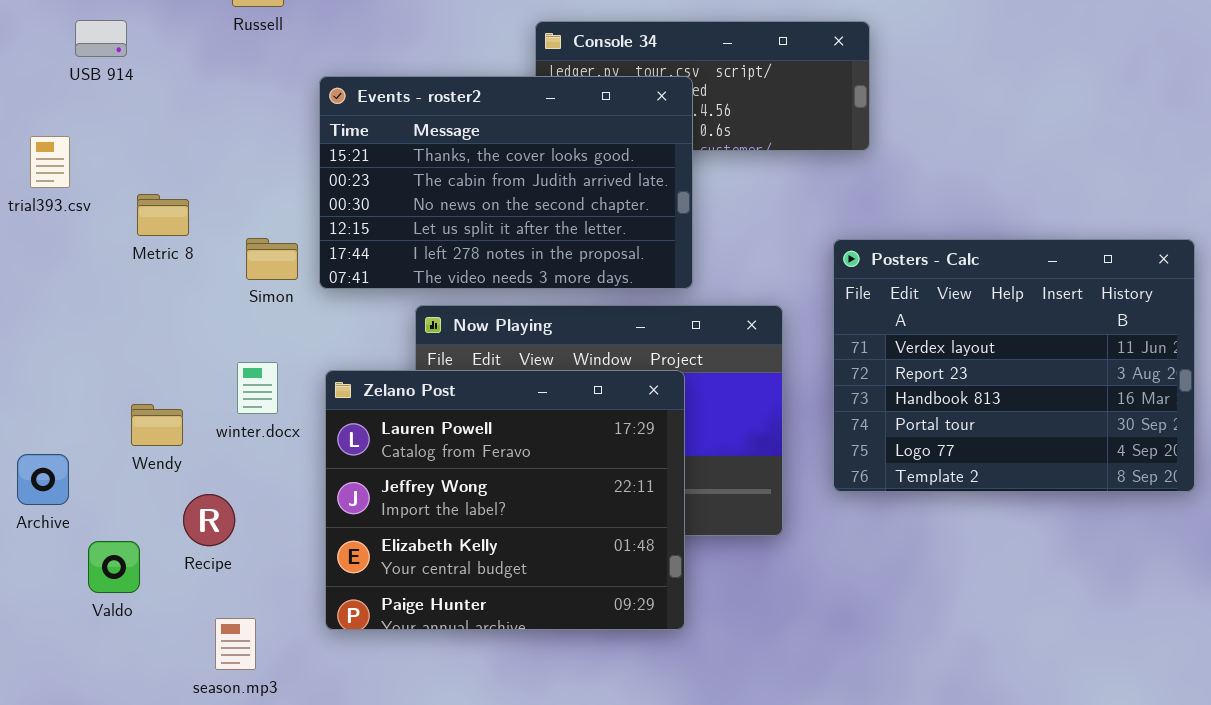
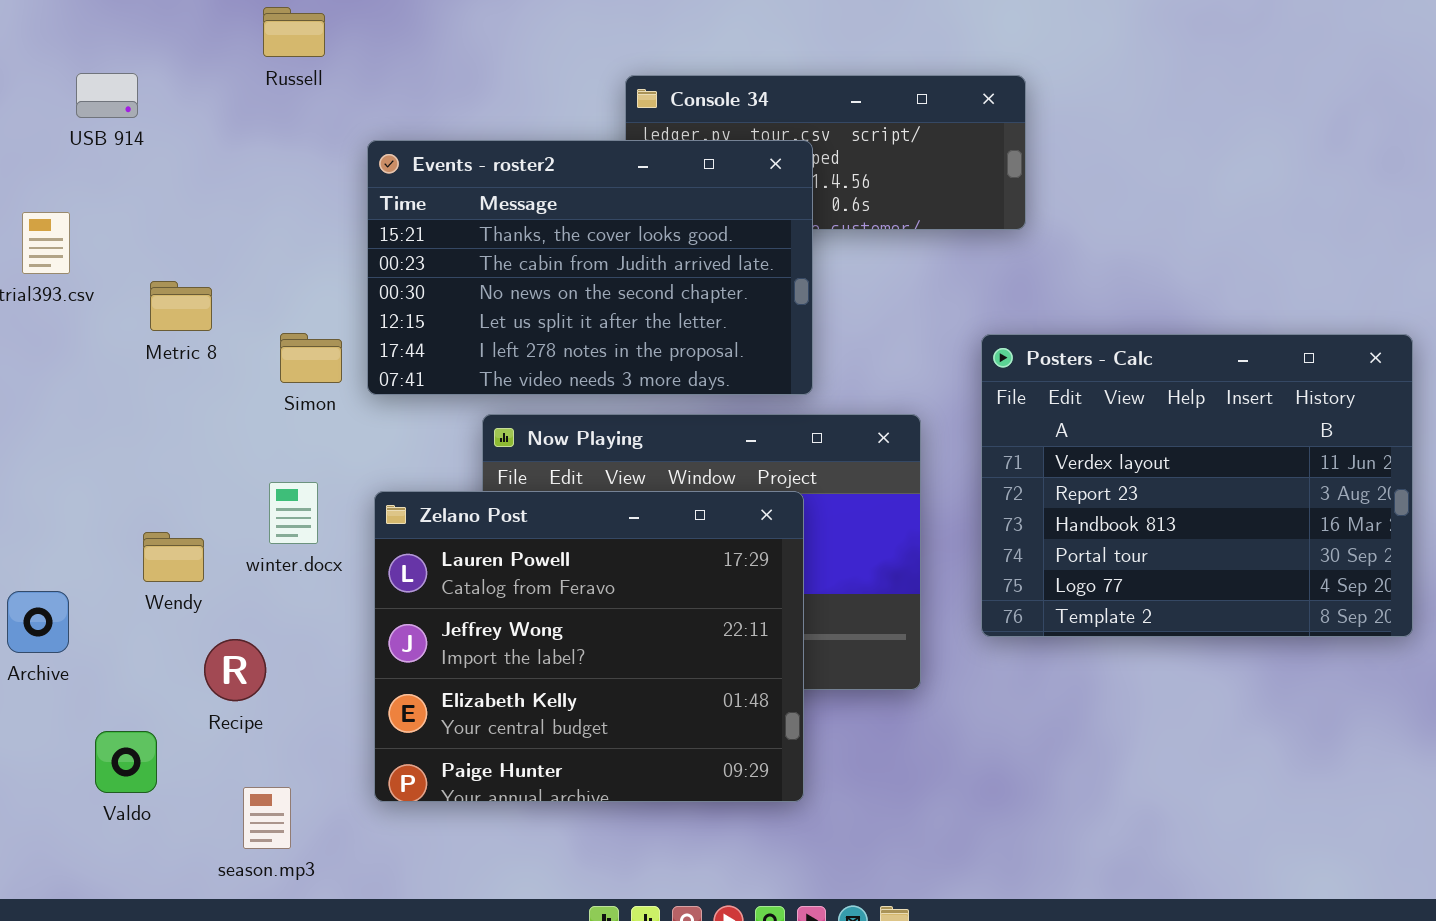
Valdo: [88,541,140,593] -> [95,731,157,793], moved

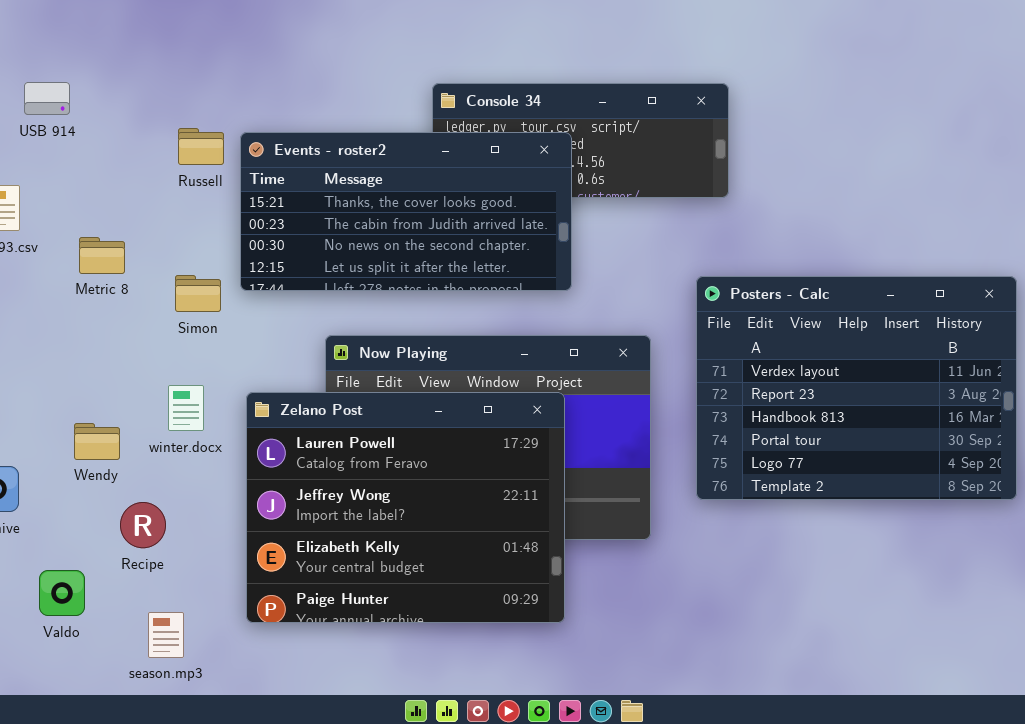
Russell: [263,7,325,57] -> [178,128,224,165], moved
Events - roster2: [367,140,813,395] -> [240,132,572,291], resized

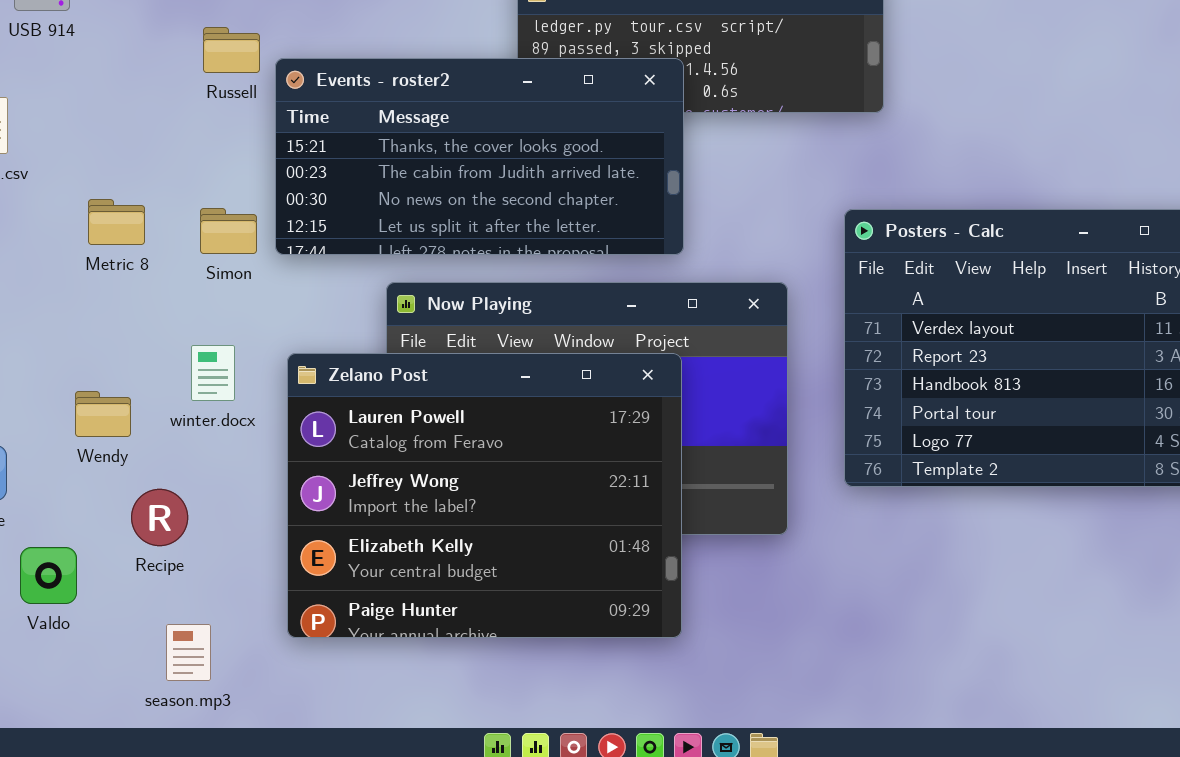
Events - roster2: [240,132,572,291] -> [275,58,684,255], moved
Metric 8: [79,237,125,274] -> [88,199,145,245], moved
Valdo: [39,570,85,616] -> [20,547,77,604], moved

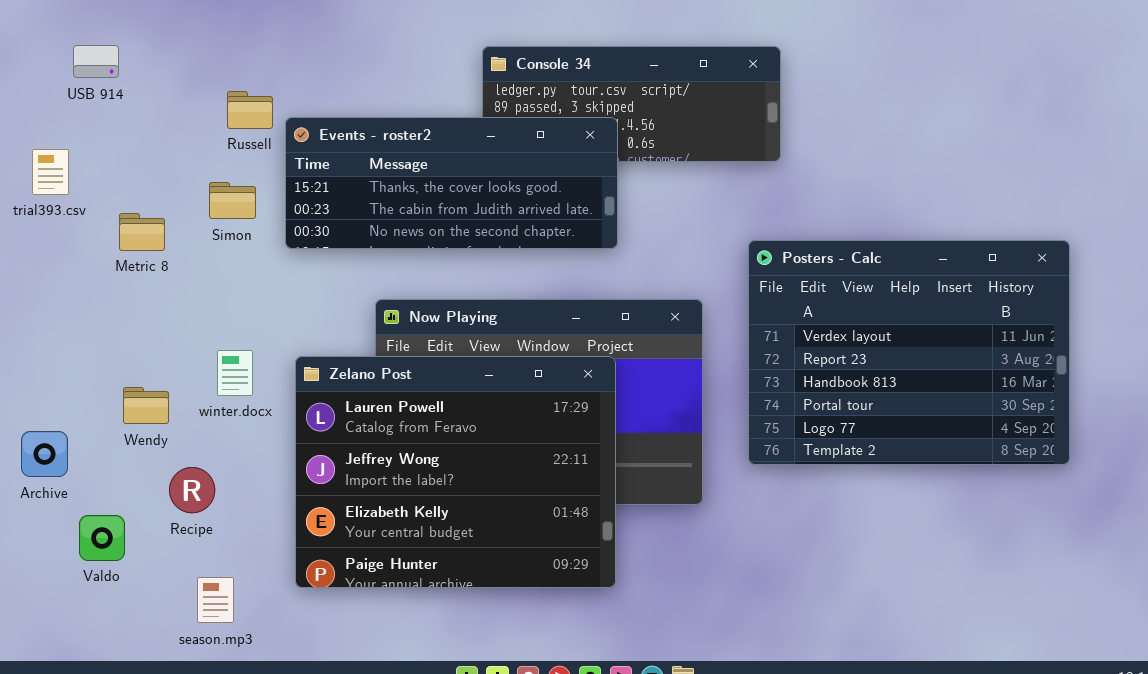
Events - roster2: [275,58,684,255] -> [285,117,618,249], resized
Metric 8: [88,199,145,245] -> [119,213,165,251], moved
Simon: [200,208,257,254] -> [209,182,256,219], moved

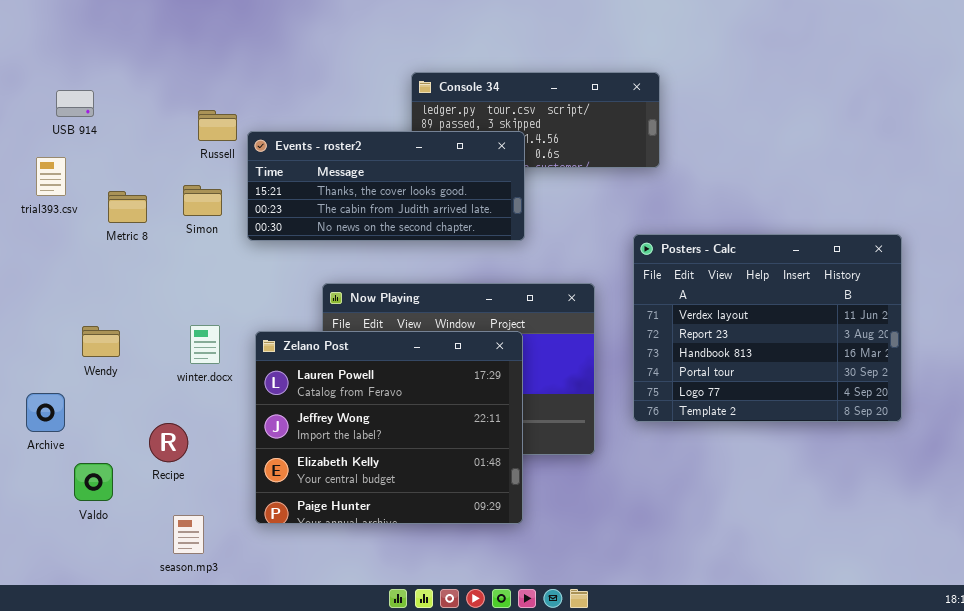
USB 914: [73,45,119,78] -> [56,90,94,117], moved
Metric 8: [119,213,165,251] -> [108,191,147,223], moved
Wendy: [123,387,169,424] -> [82,326,120,357], moved

